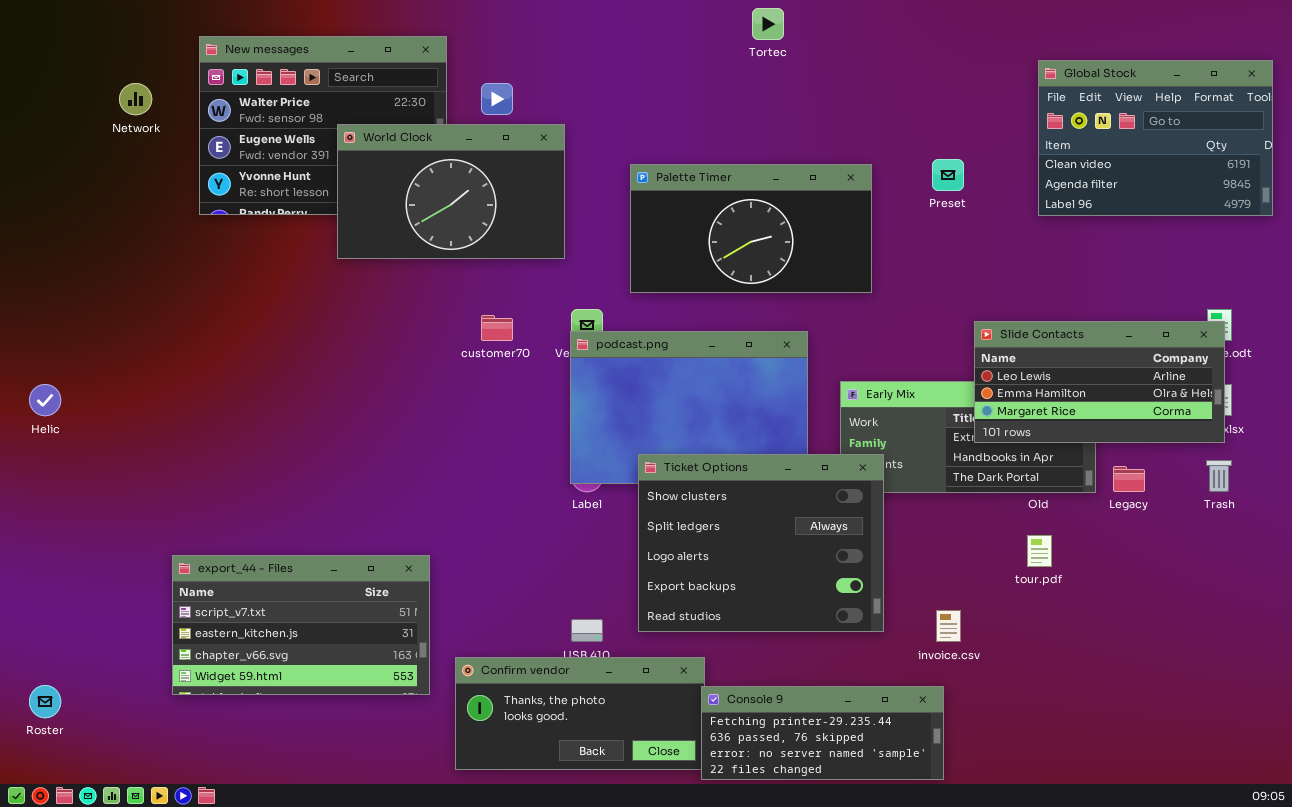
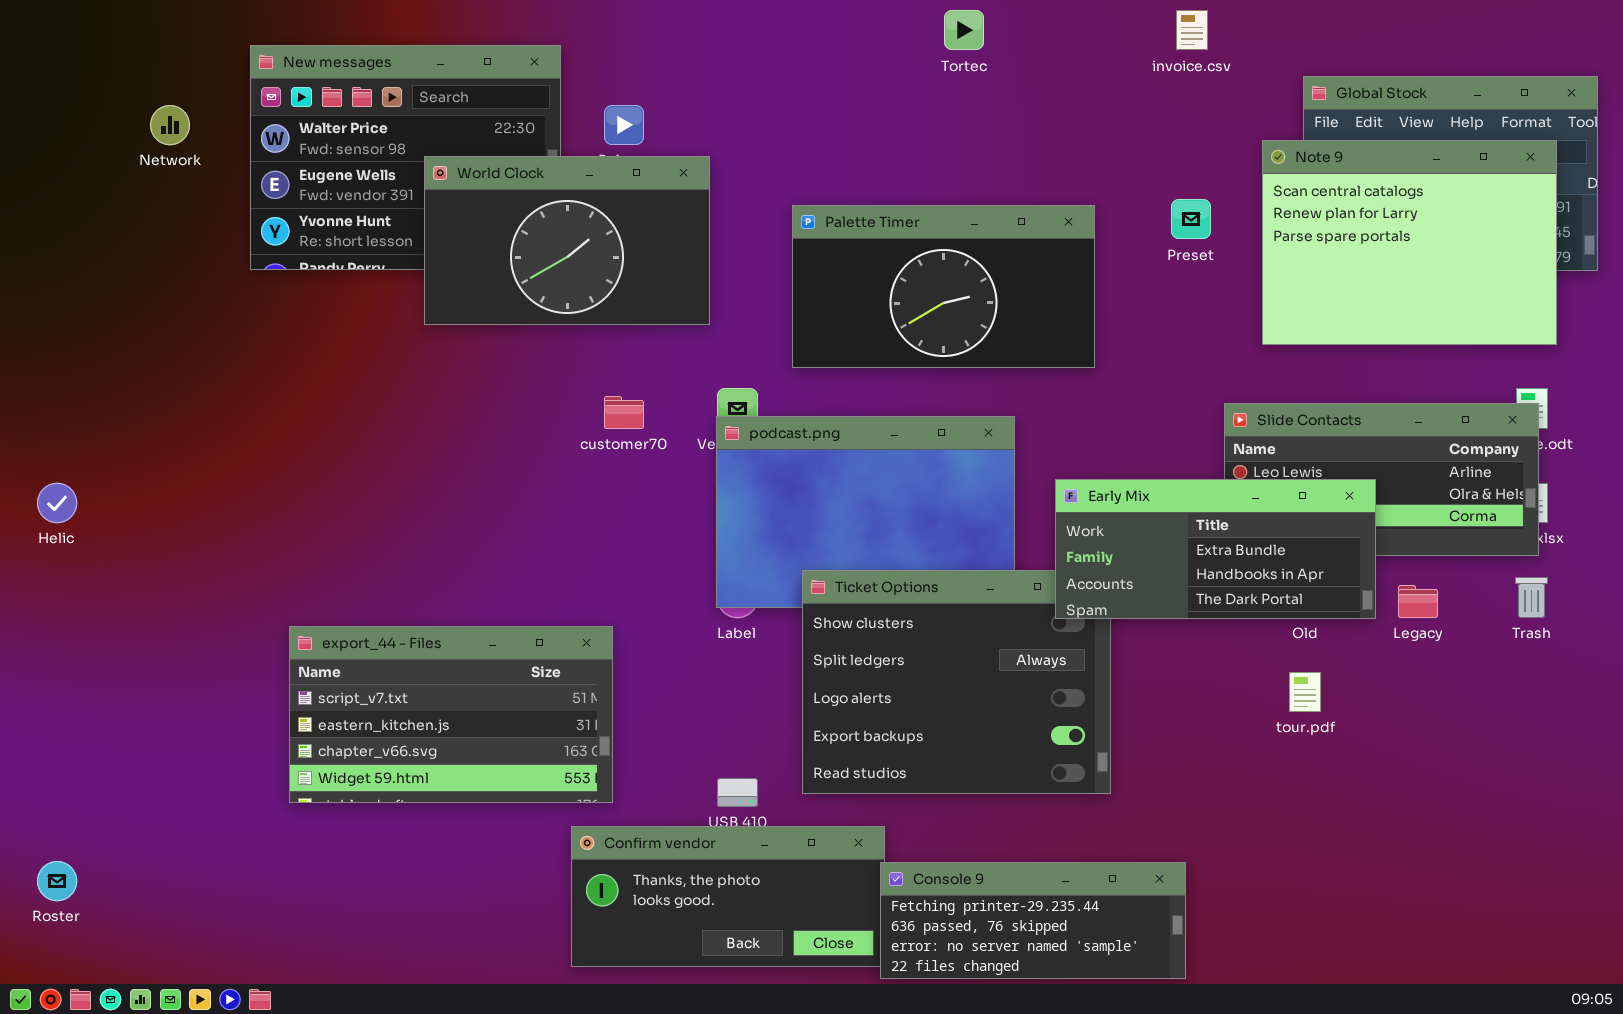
Note 9: none -> [1262,140,1557,345], opened
Early Mix: [840,381,1096,493] -> [1055,479,1376,619], raised
export_44 - Files: [172,555,430,695] -> [289,626,613,803], moved
invoice.csv: [936,610,961,642] -> [1176,10,1208,50], moved

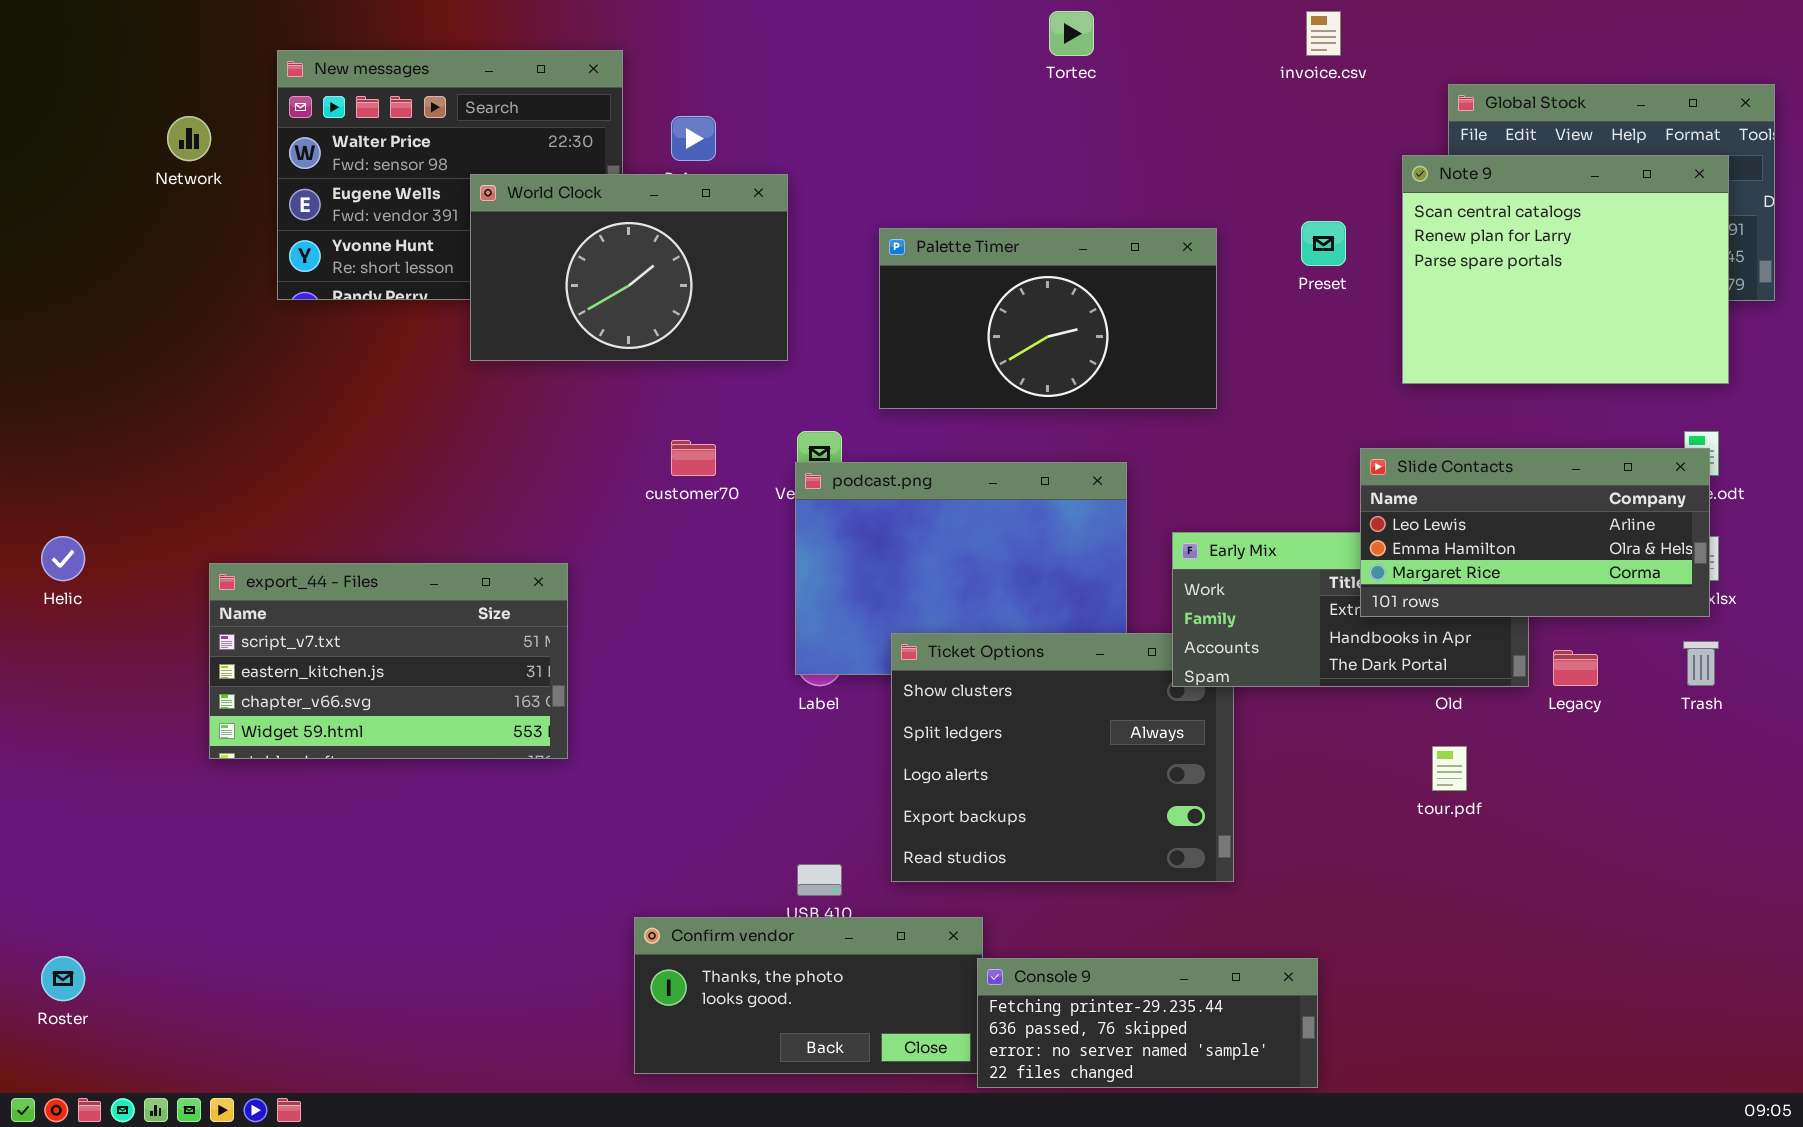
Slide Contacts: [1224,403,1539,556] -> [1360,448,1710,617], raised
export_44 - Files: [289,626,613,803] -> [209,563,568,759], moved

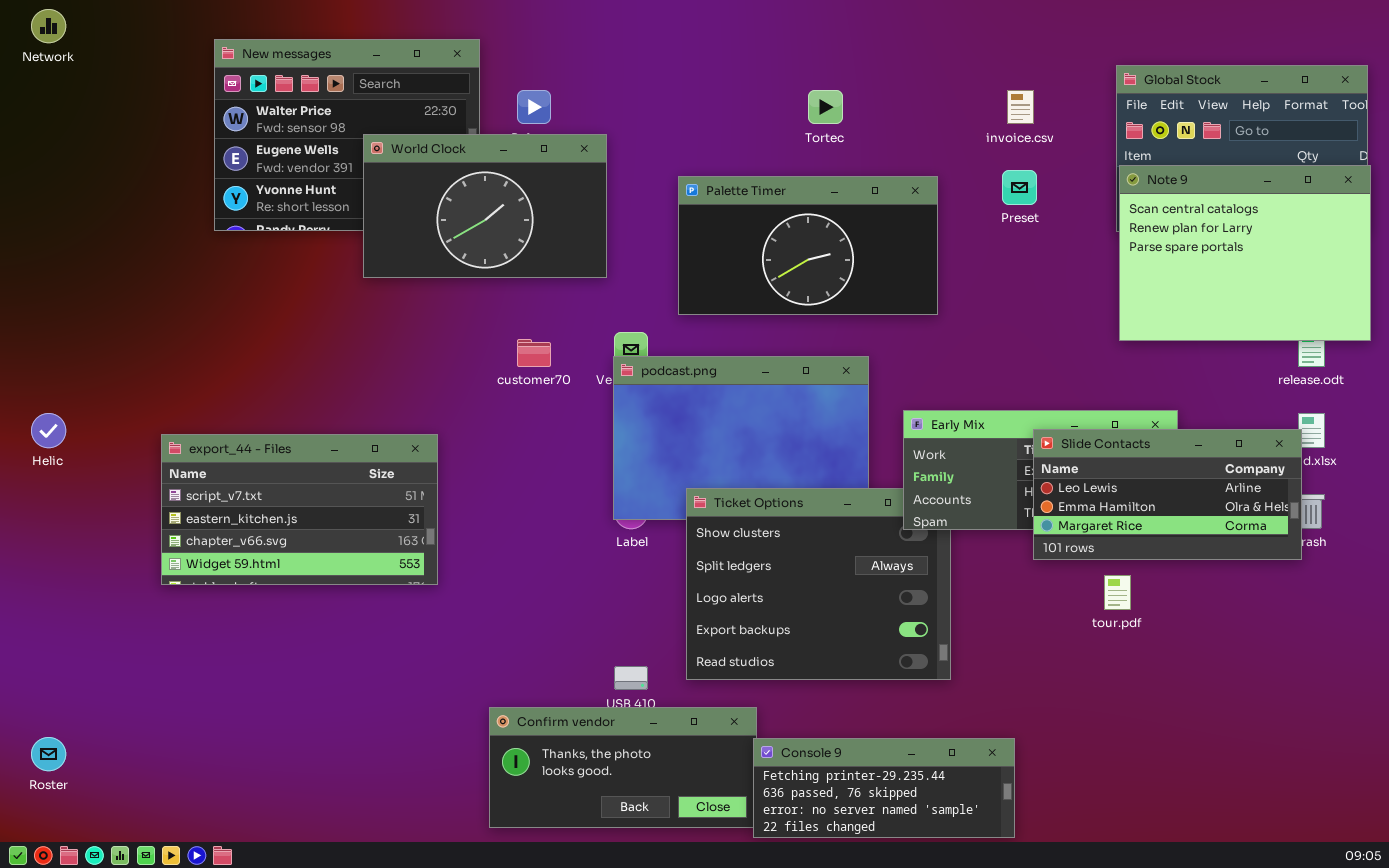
Tortec: [1049,11,1094,56] -> [808,90,843,124], moved
invoice.csv: [1306,11,1341,56] -> [1007,90,1034,124], moved
Network: [167,116,211,161] -> [31,9,66,43], moved
Note 9: [1402,155,1729,384] -> [1119,165,1371,341], moved
Slide Contacts: [1360,448,1710,617] -> [1033,429,1302,560], moved

